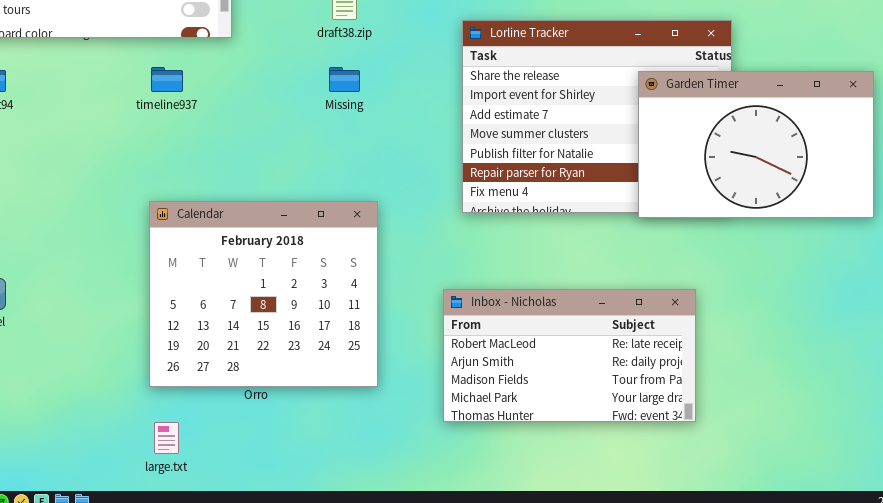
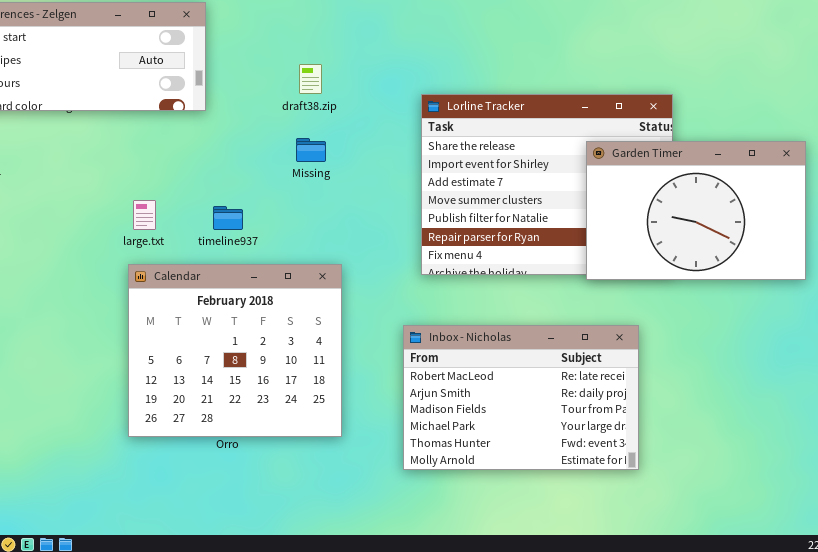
timeline937: [151,67,183,92] -> [213,206,243,230], moved
Inbox - Nicholas: [443,289,696,422] -> [403,325,639,470], resized
large.txt: [154,422,179,454] -> [133,200,156,230], moved

